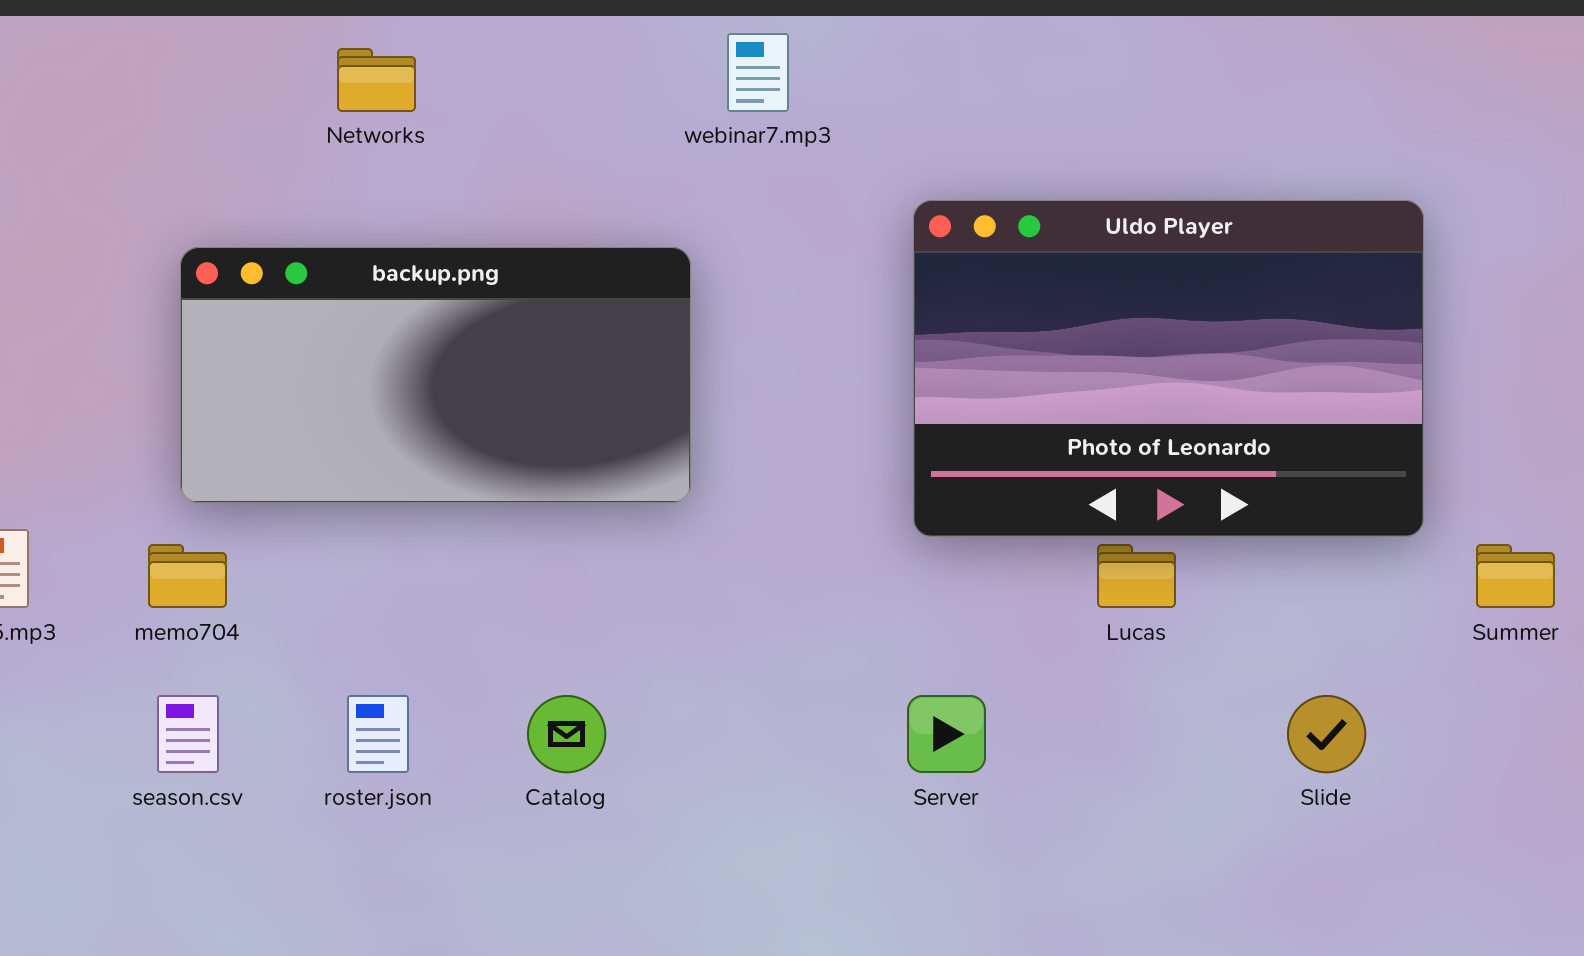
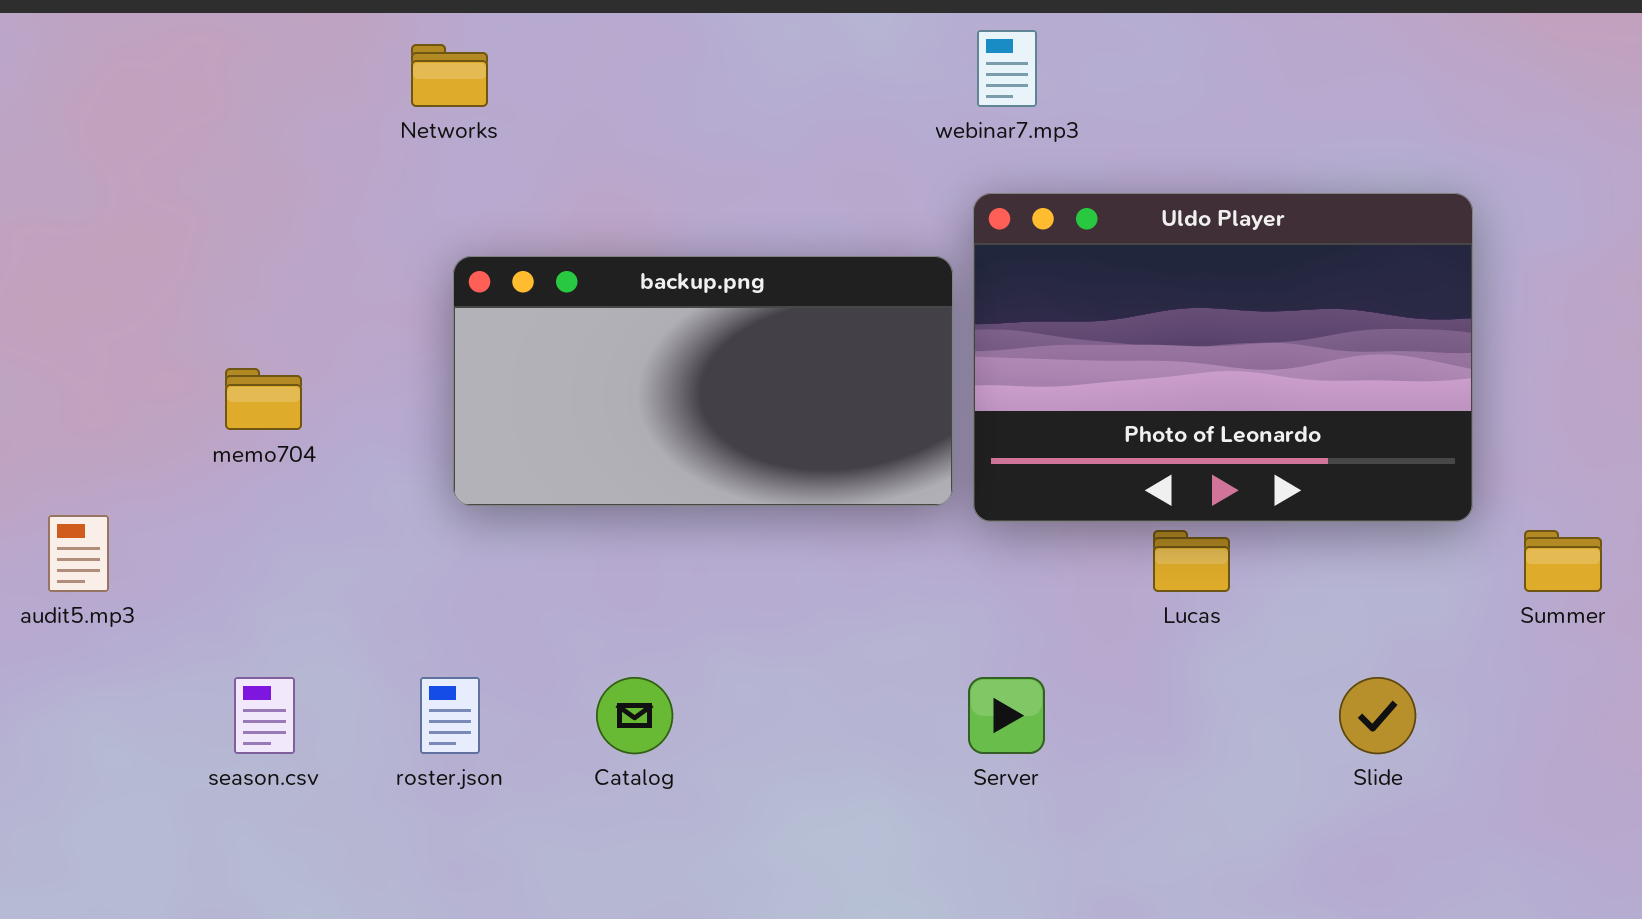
webinar7.mp3: [727,33,789,112] -> [977,30,1037,107], moved
backup.png: [180,247,691,503] -> [453,256,953,506], moved
memo704: [148,544,227,608] -> [225,368,302,430], moved

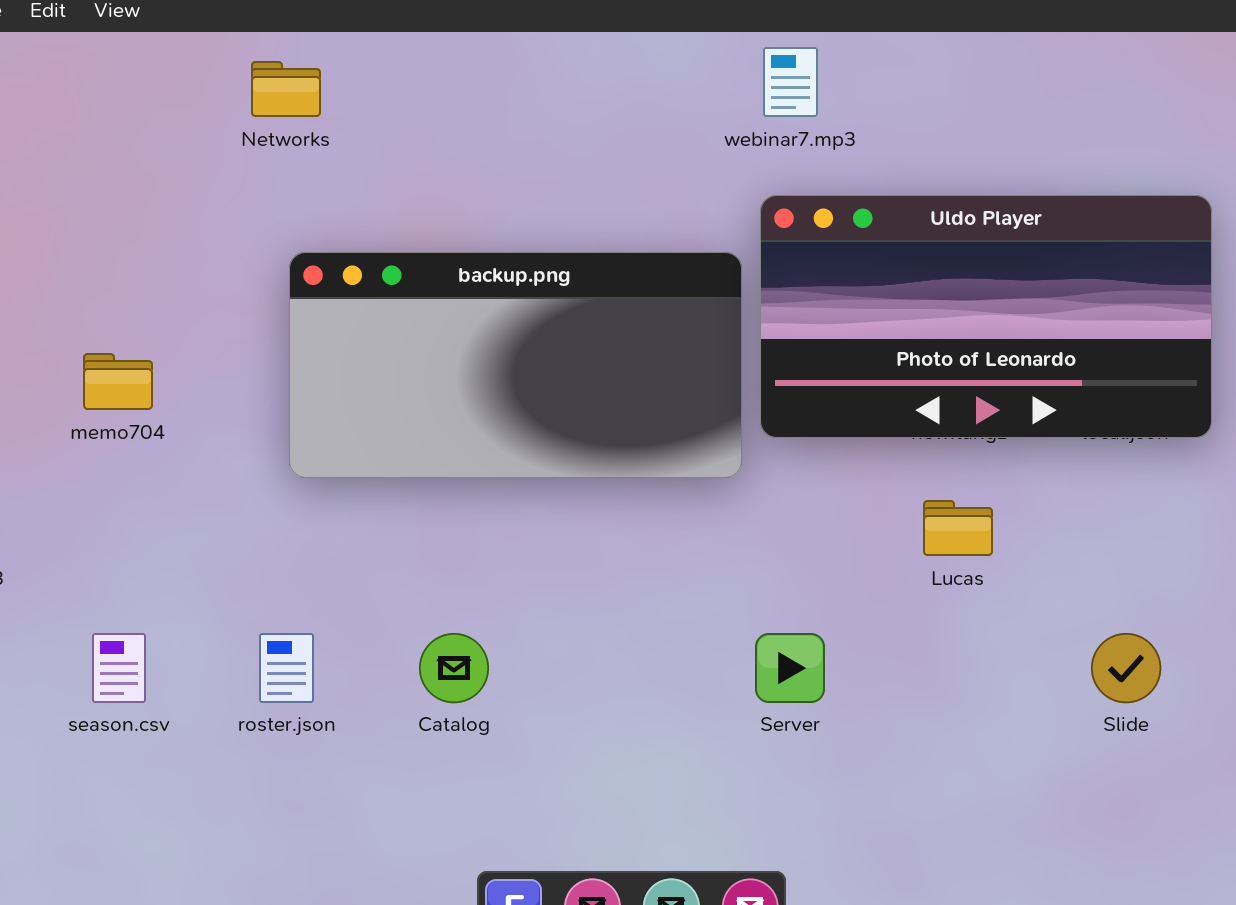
Uldo Player: [973,193,1473,522] -> [760,195,1212,438], resized

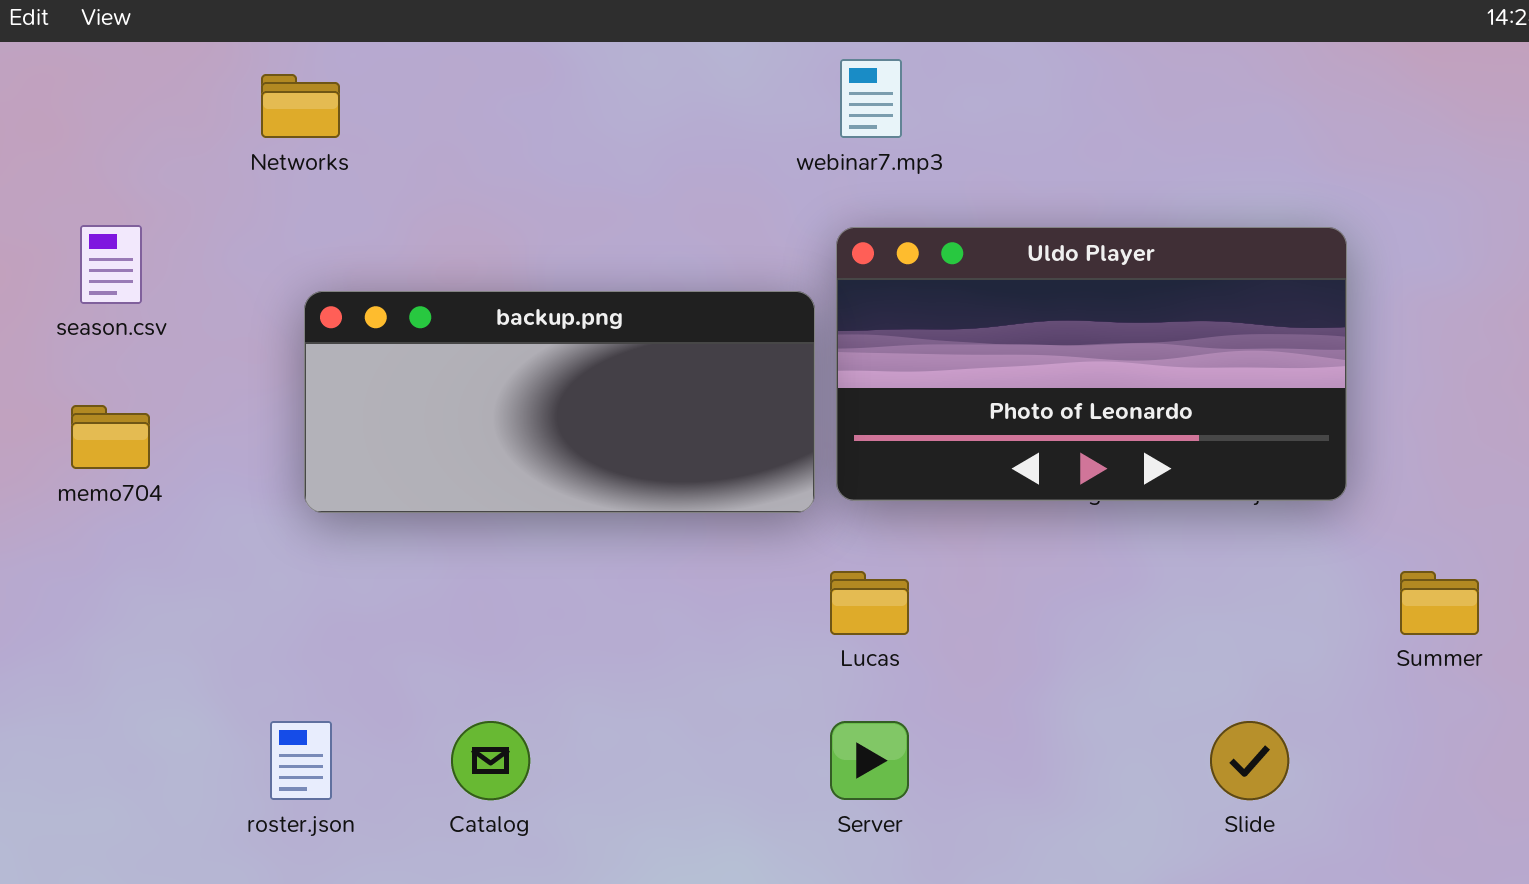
backup.png: [289,252,742,478] -> [304,291,815,513], resized
Lucas: [923,500,993,556] -> [830,571,909,635], moved
season.csv: [92,633,146,703] -> [80,225,142,304], moved

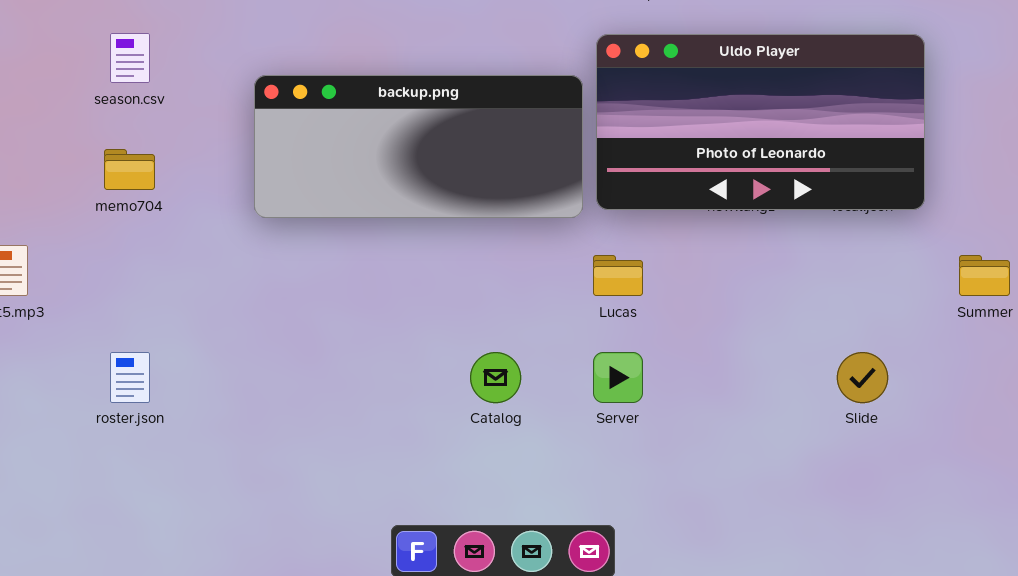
roster.json: [270,721,332,800] -> [110,352,150,403], moved
Catalog: [451,721,530,800] -> [470,352,521,403], moved

